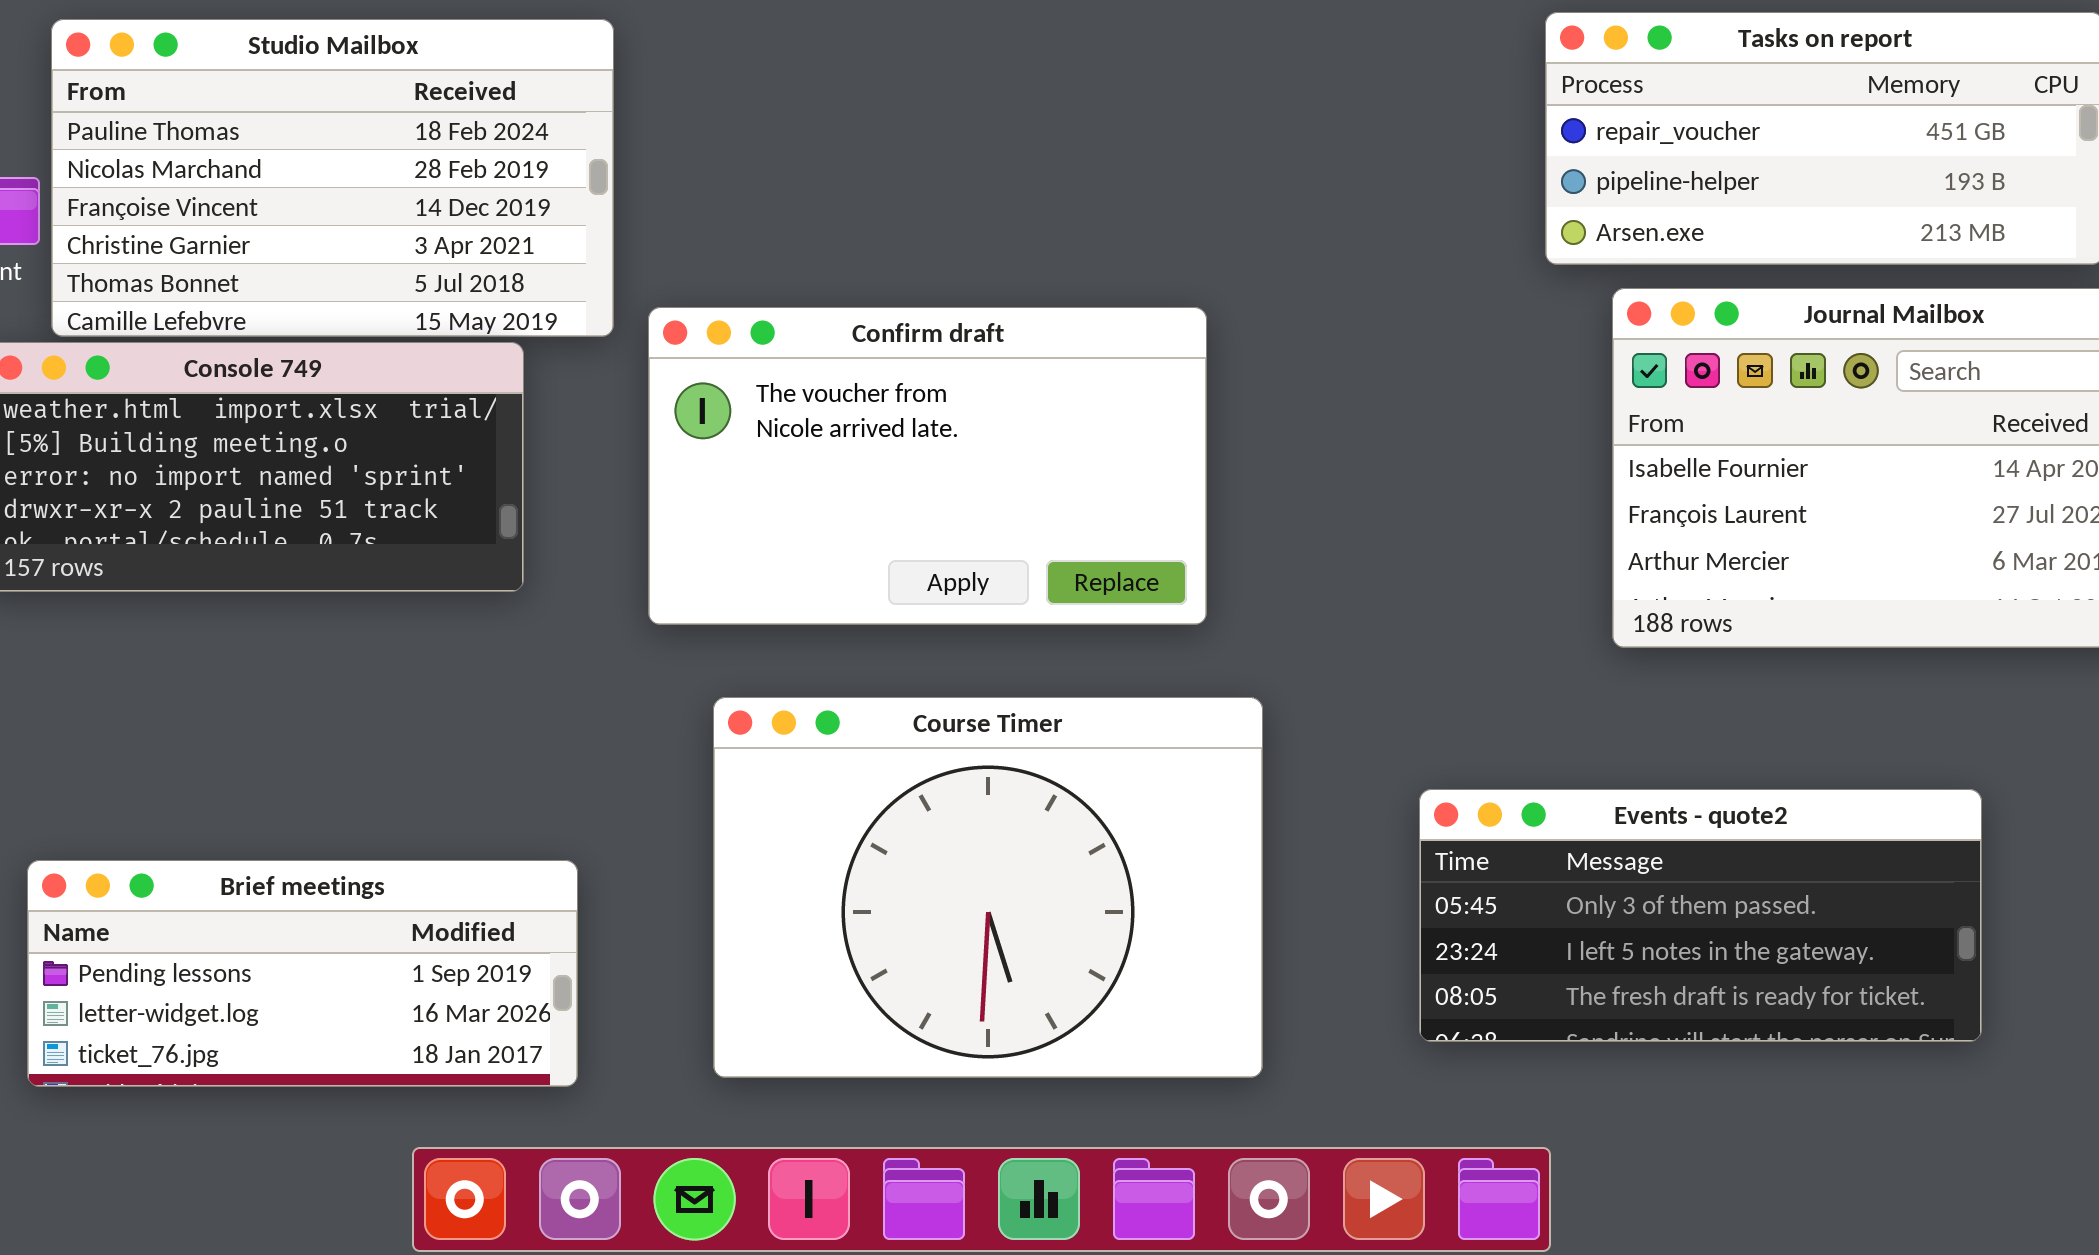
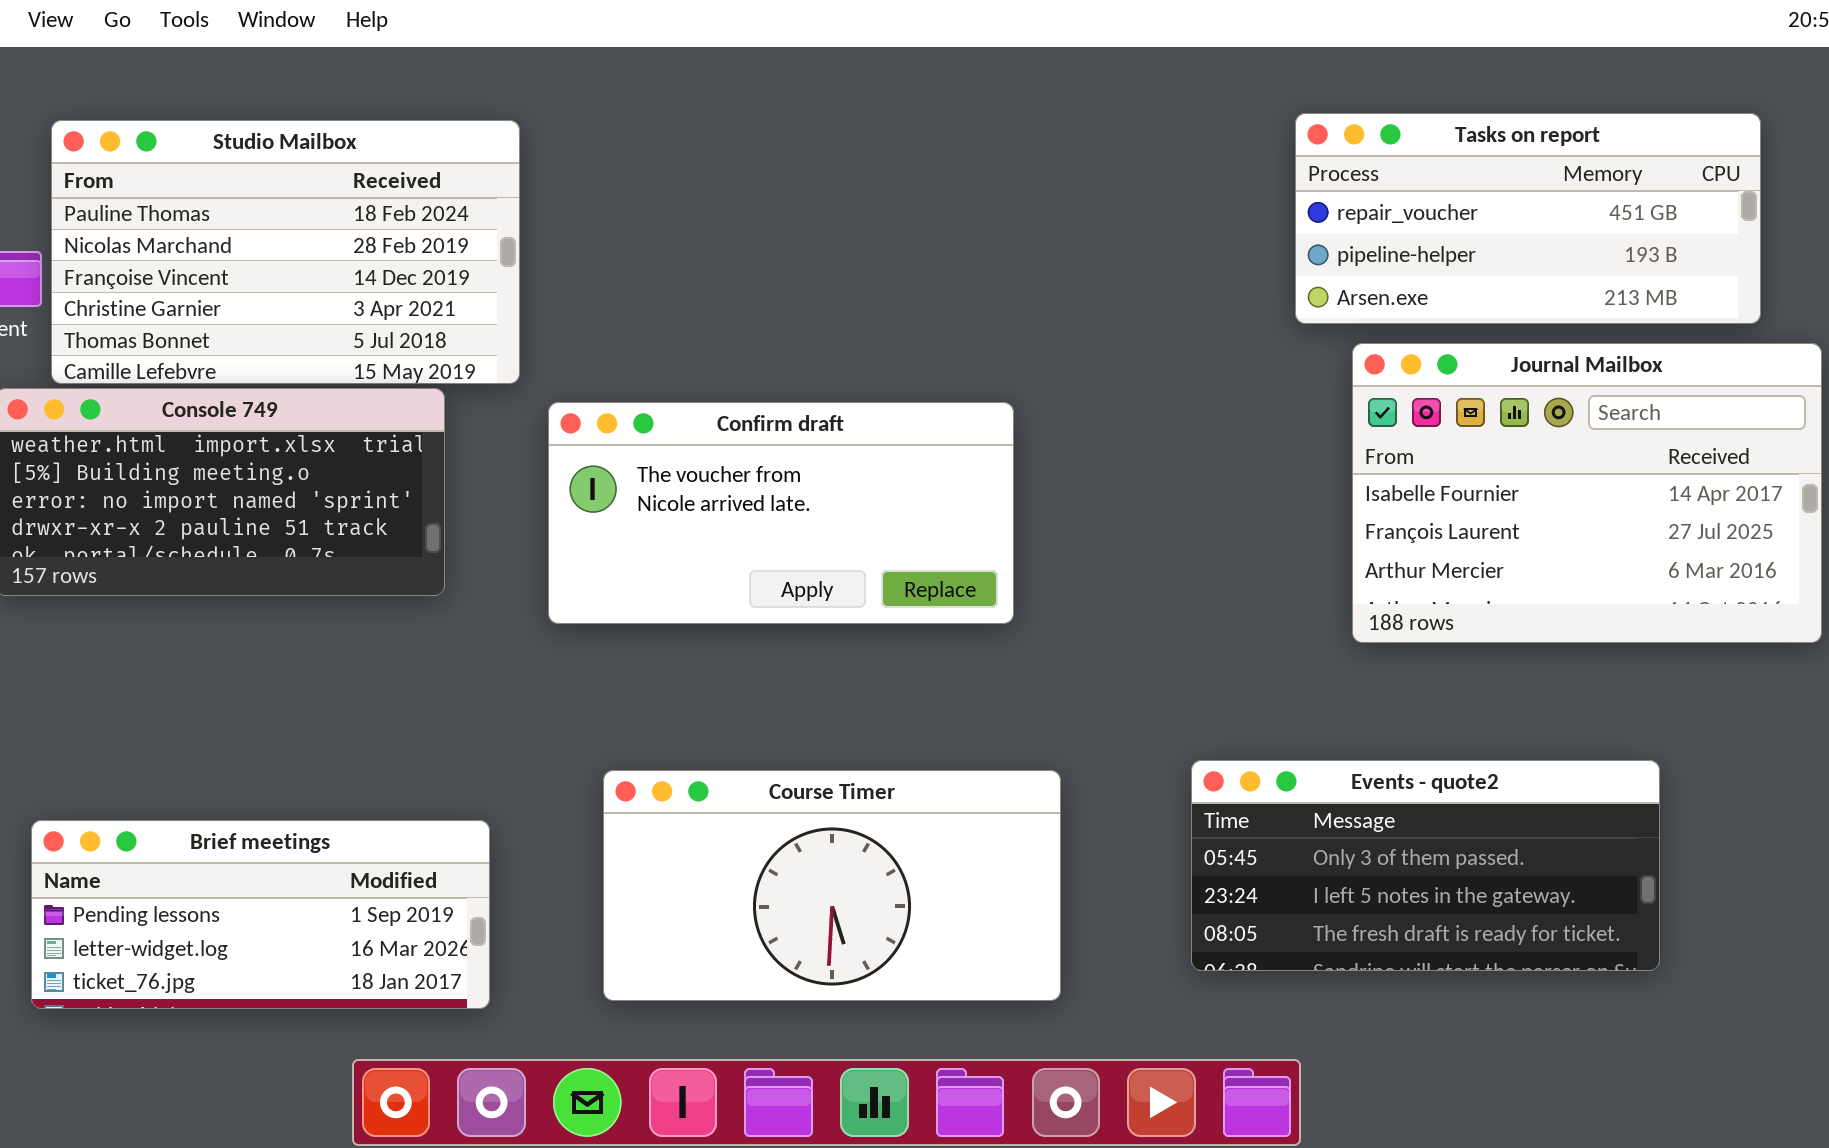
Confirm draft: [648,307,1207,625] -> [548,402,1014,624], resized
Course Timer: [713,697,1263,1078] -> [603,770,1061,1001], resized

